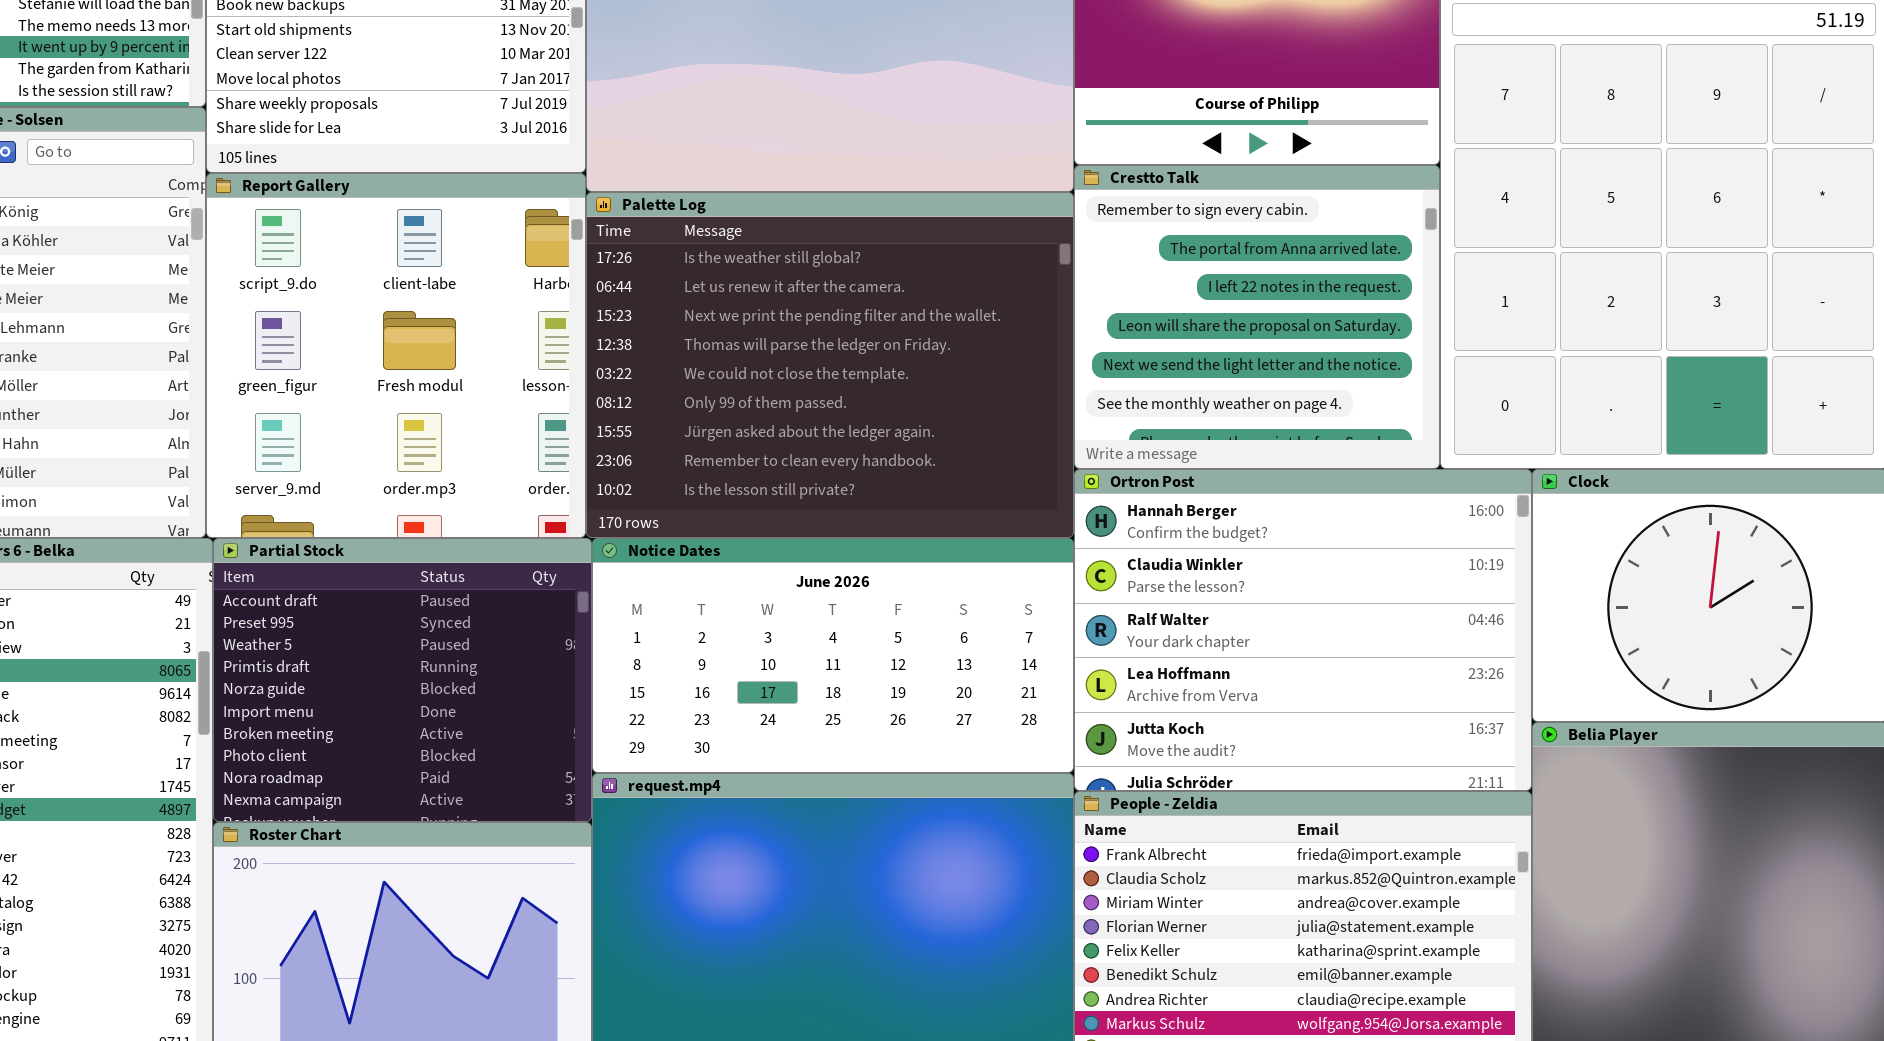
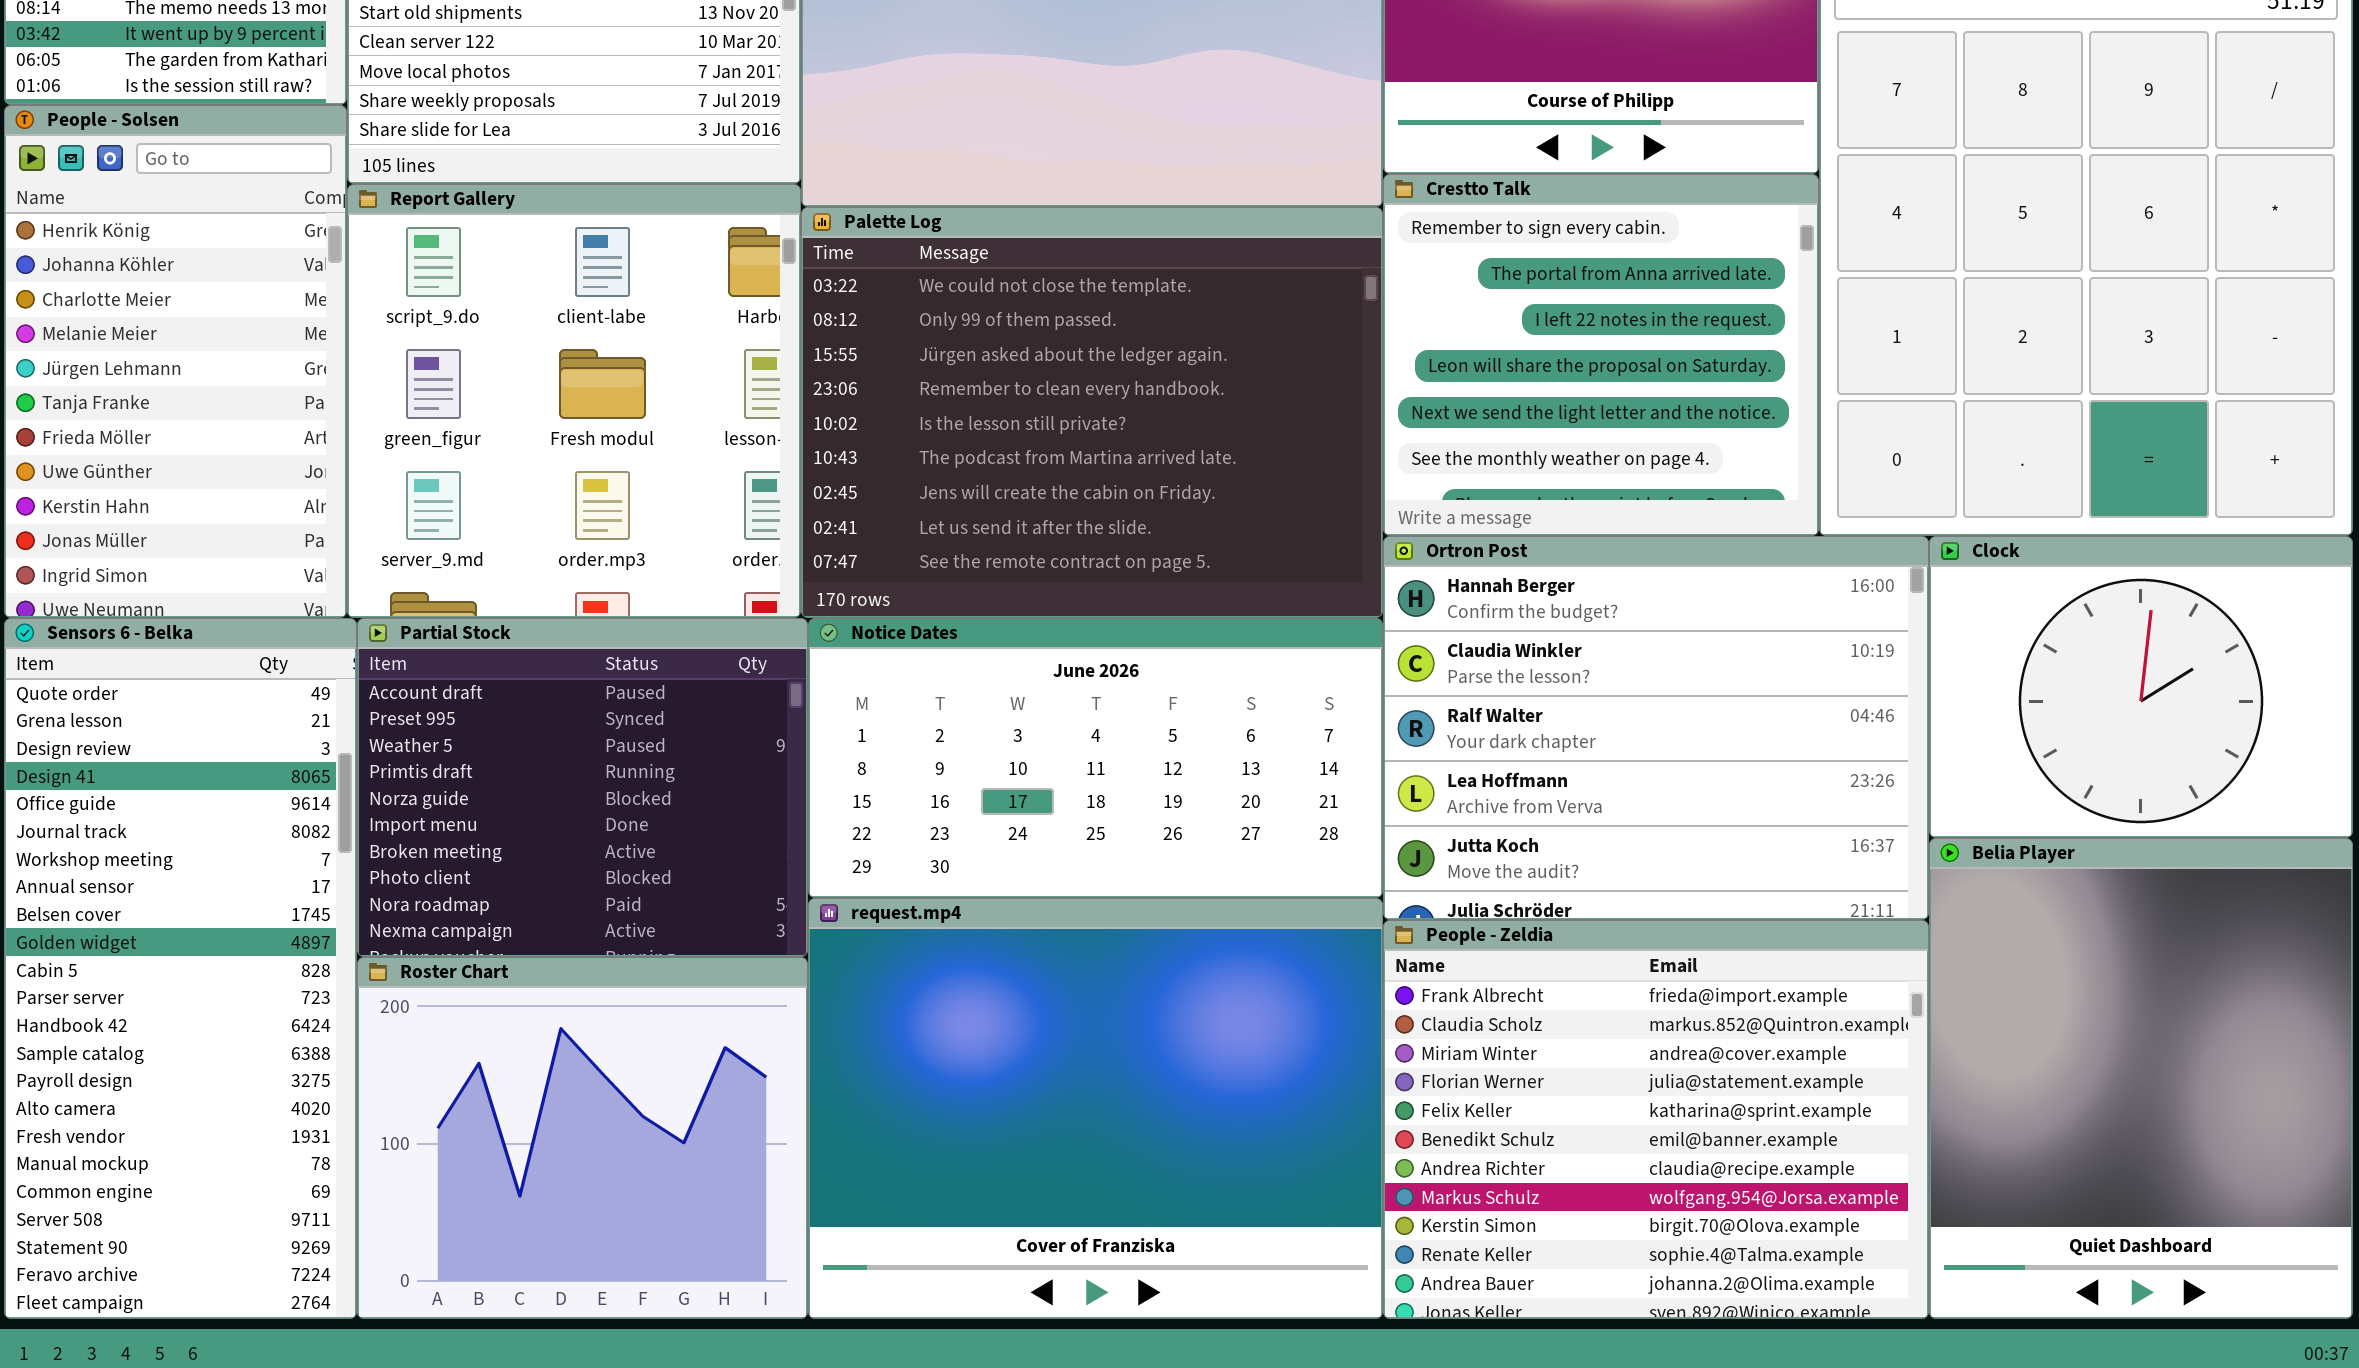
Palette Log: [586,192,1074,538] -> [801,207,1383,618], scrolled down 4 rows

